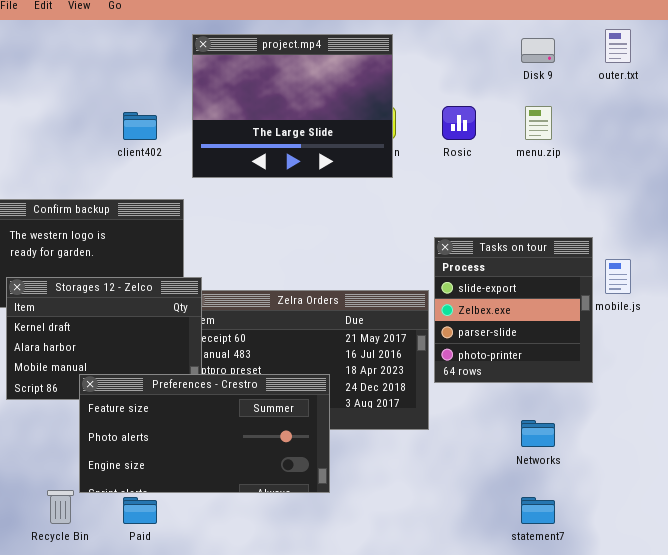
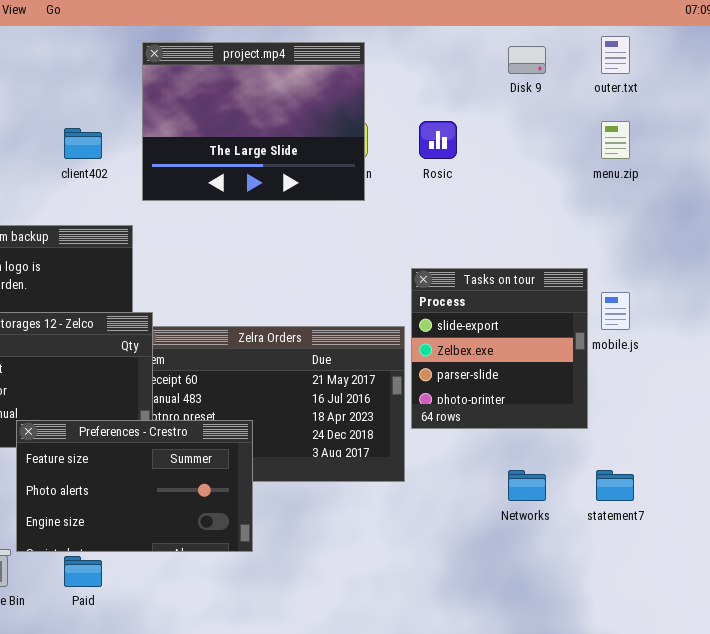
menu.zip: [525,106,552,140] -> [601,121,630,159], moved
Preferences - Crestro: [79,374,330,493] -> [16,420,253,552], resized
statement7: [521,497,555,524] -> [596,470,634,501], moved

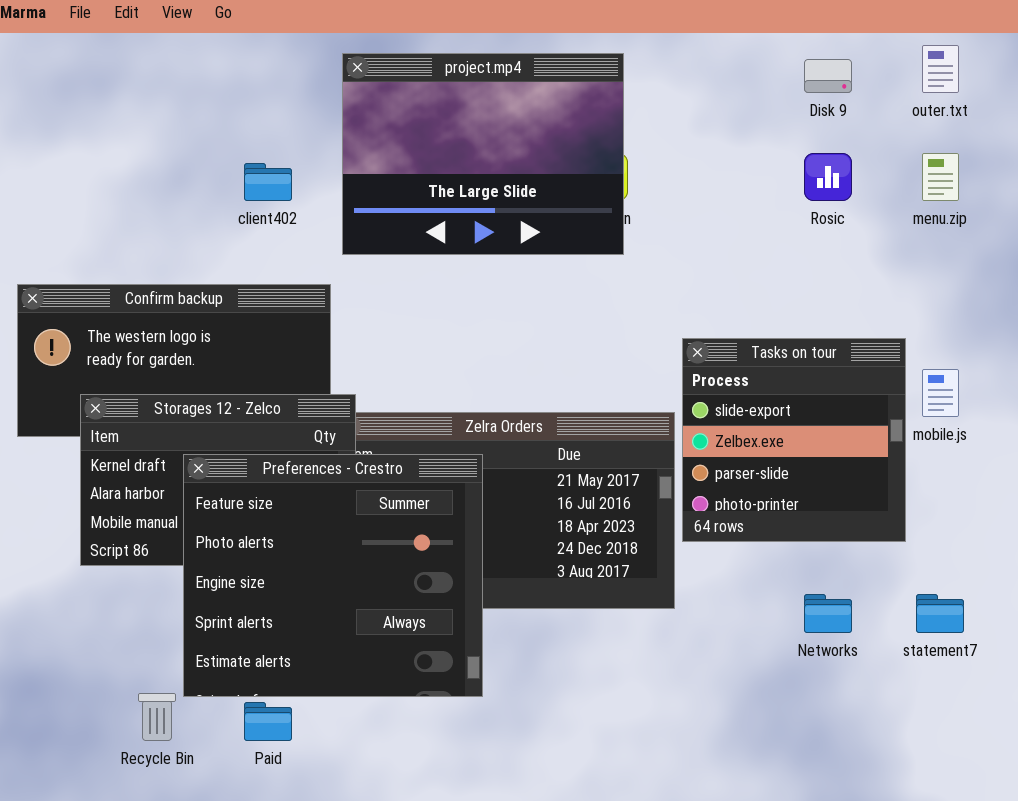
Rosic: [419,121,457,159] -> [804,153,852,201], moved
Preferences - Crestro: [16,420,253,552] -> [183,454,483,697], resized

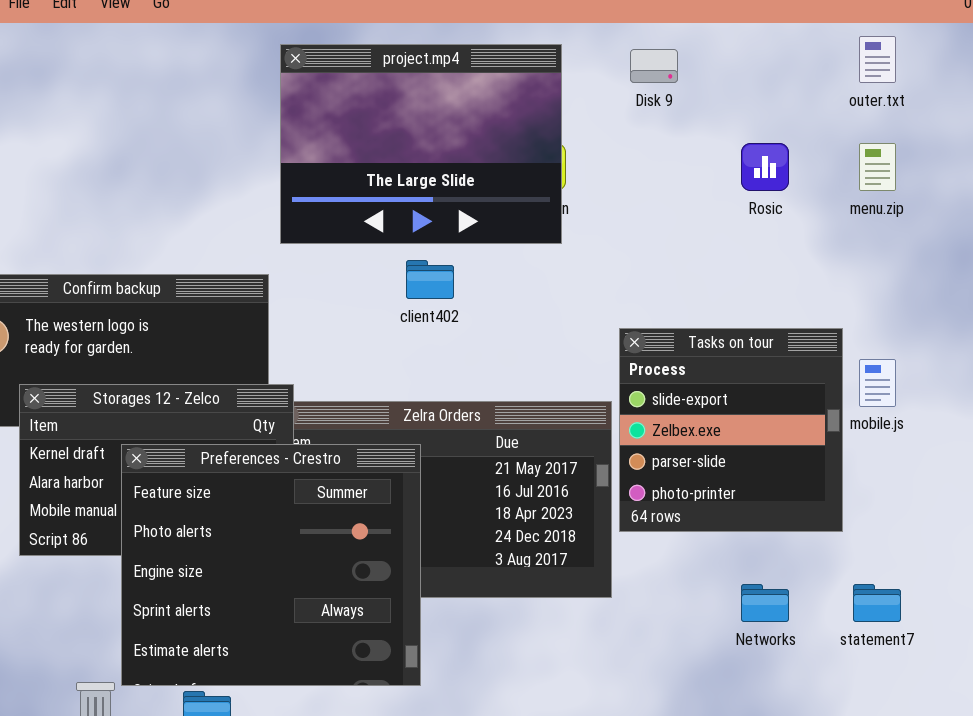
Disk 9: [804,59,852,93] -> [630,49,678,83], moved
client402: [244,163,292,201] -> [406,260,454,299], moved

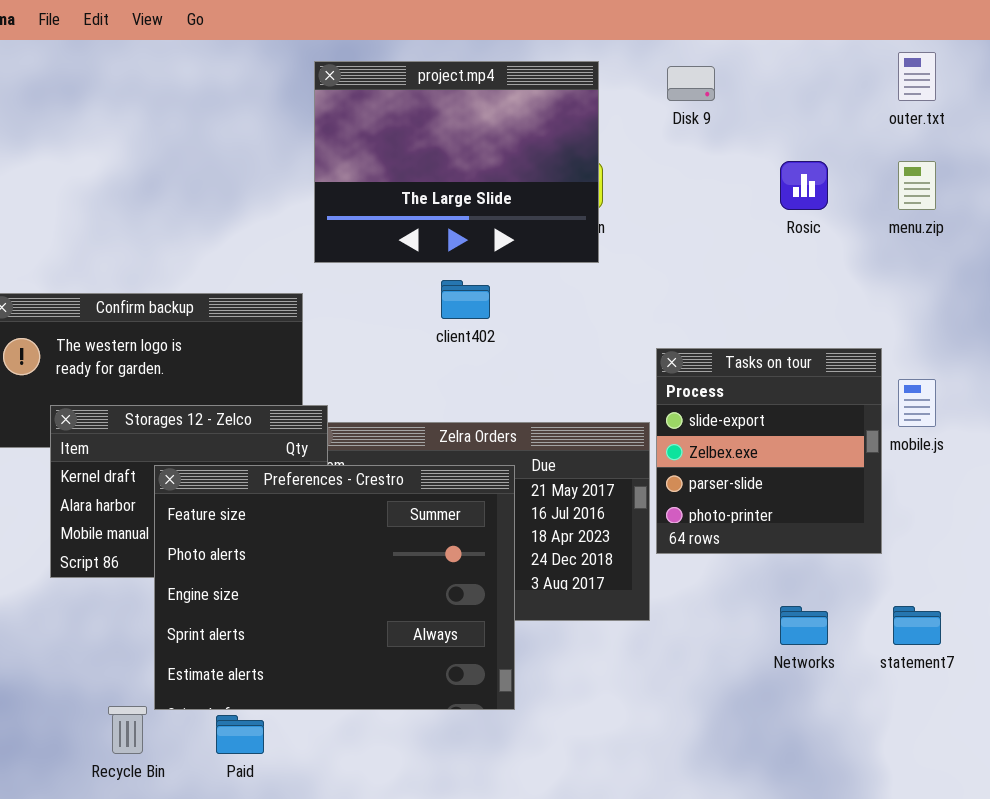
Preferences - Crestro: [121,444,421,686] -> [154,465,515,710], resized

